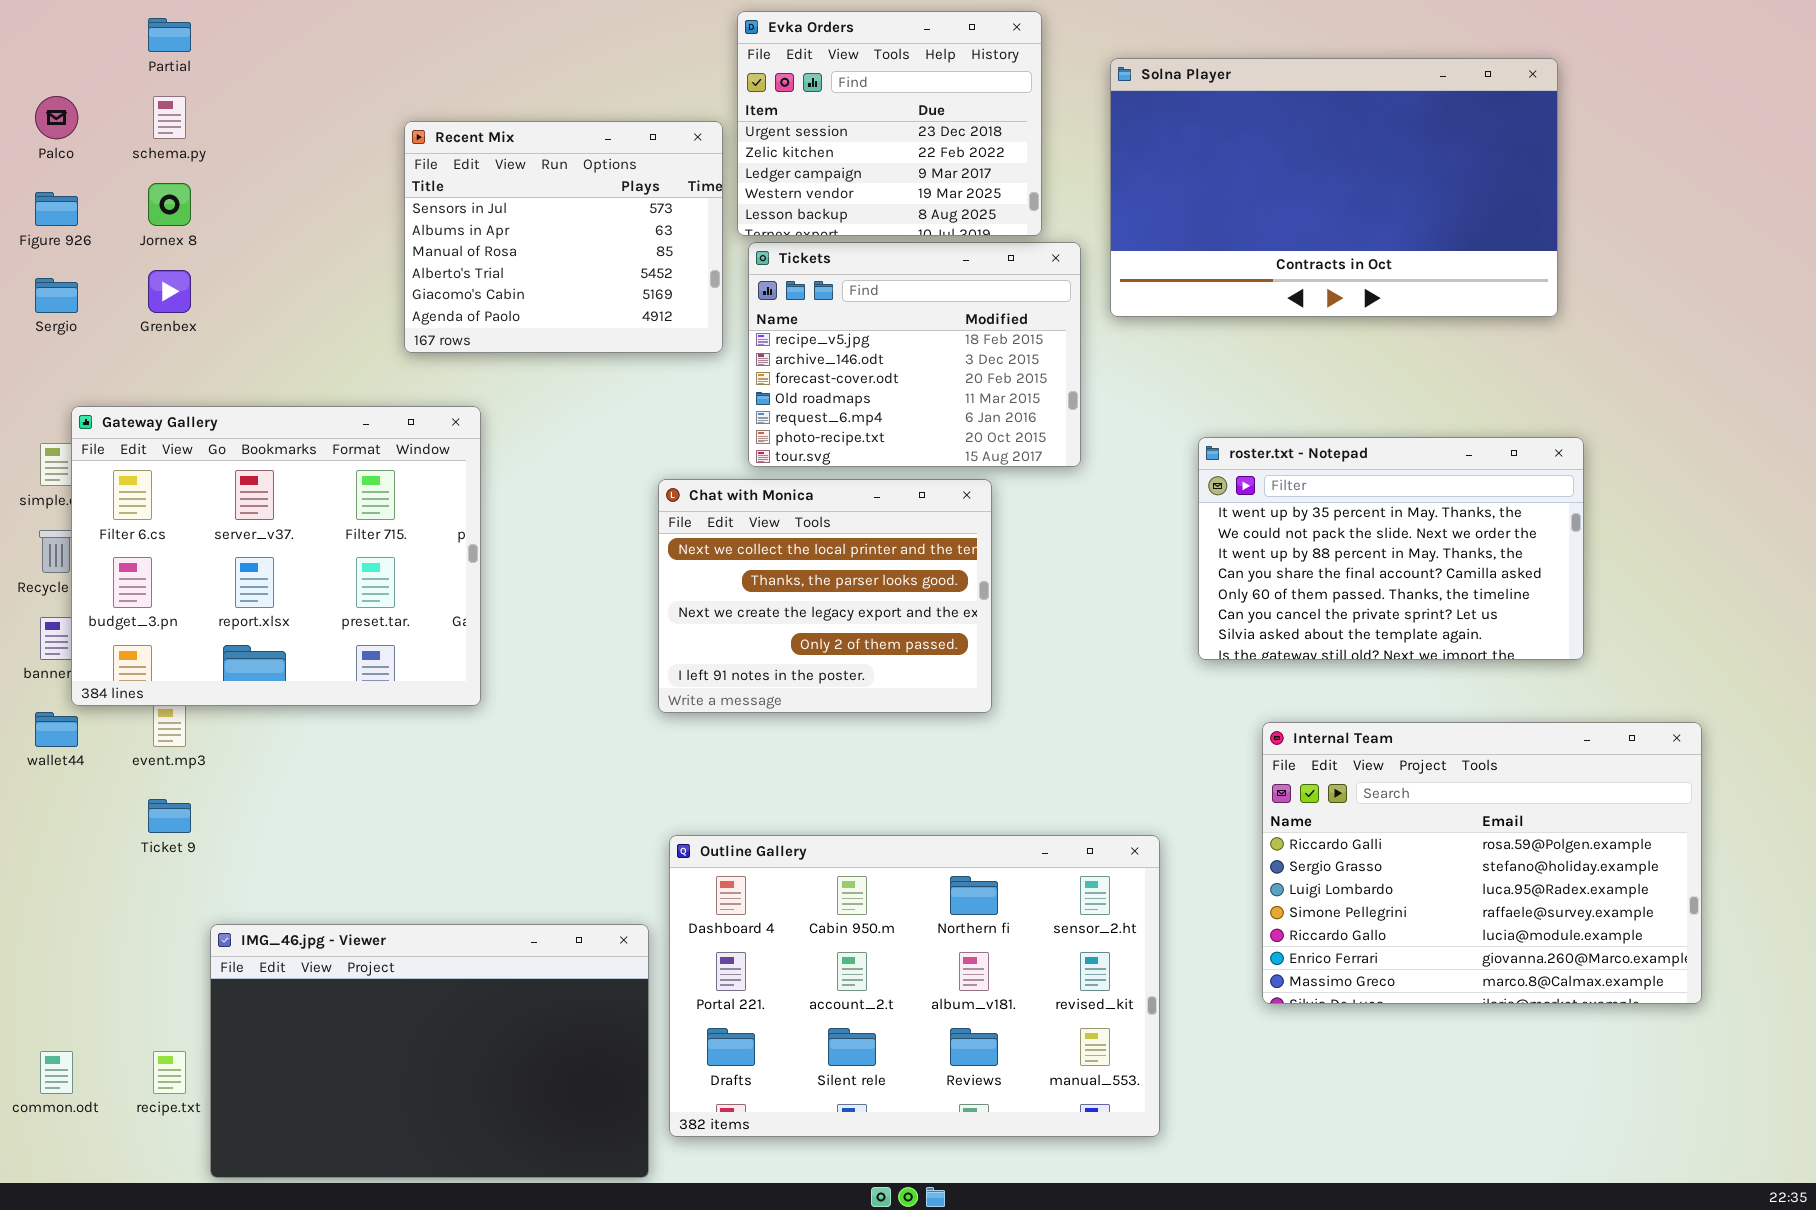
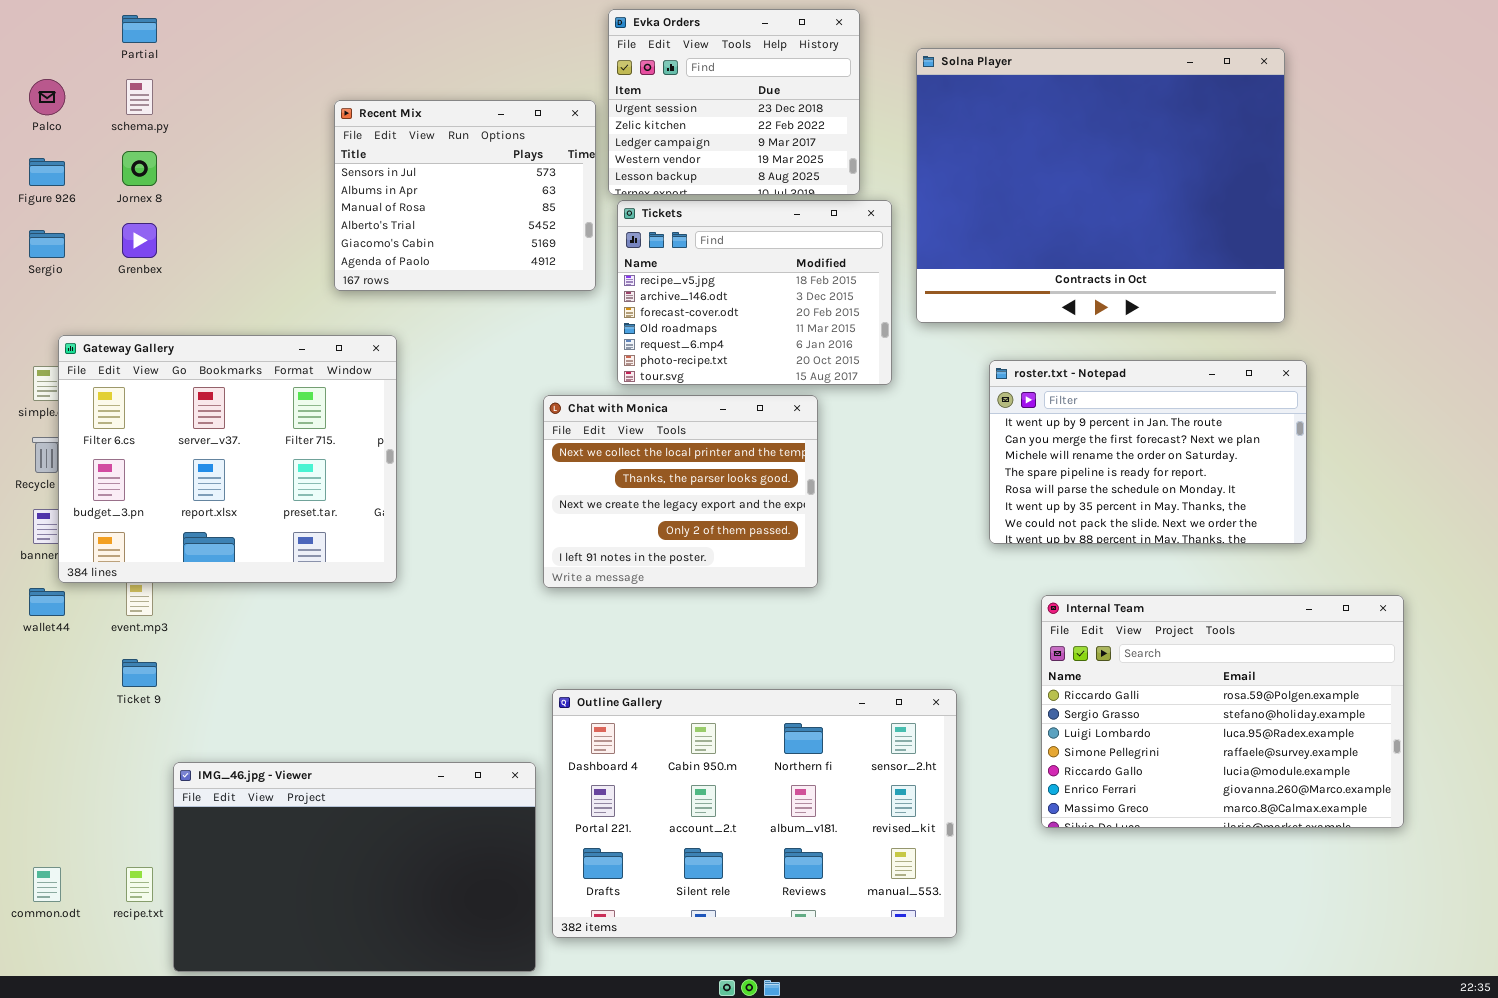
Solna Player: [1110,58,1558,317] -> [916,48,1285,323], resized
roster.txt - Notepad: [1198,437,1584,660] -> [989,360,1307,544], scrolled up 5 rows

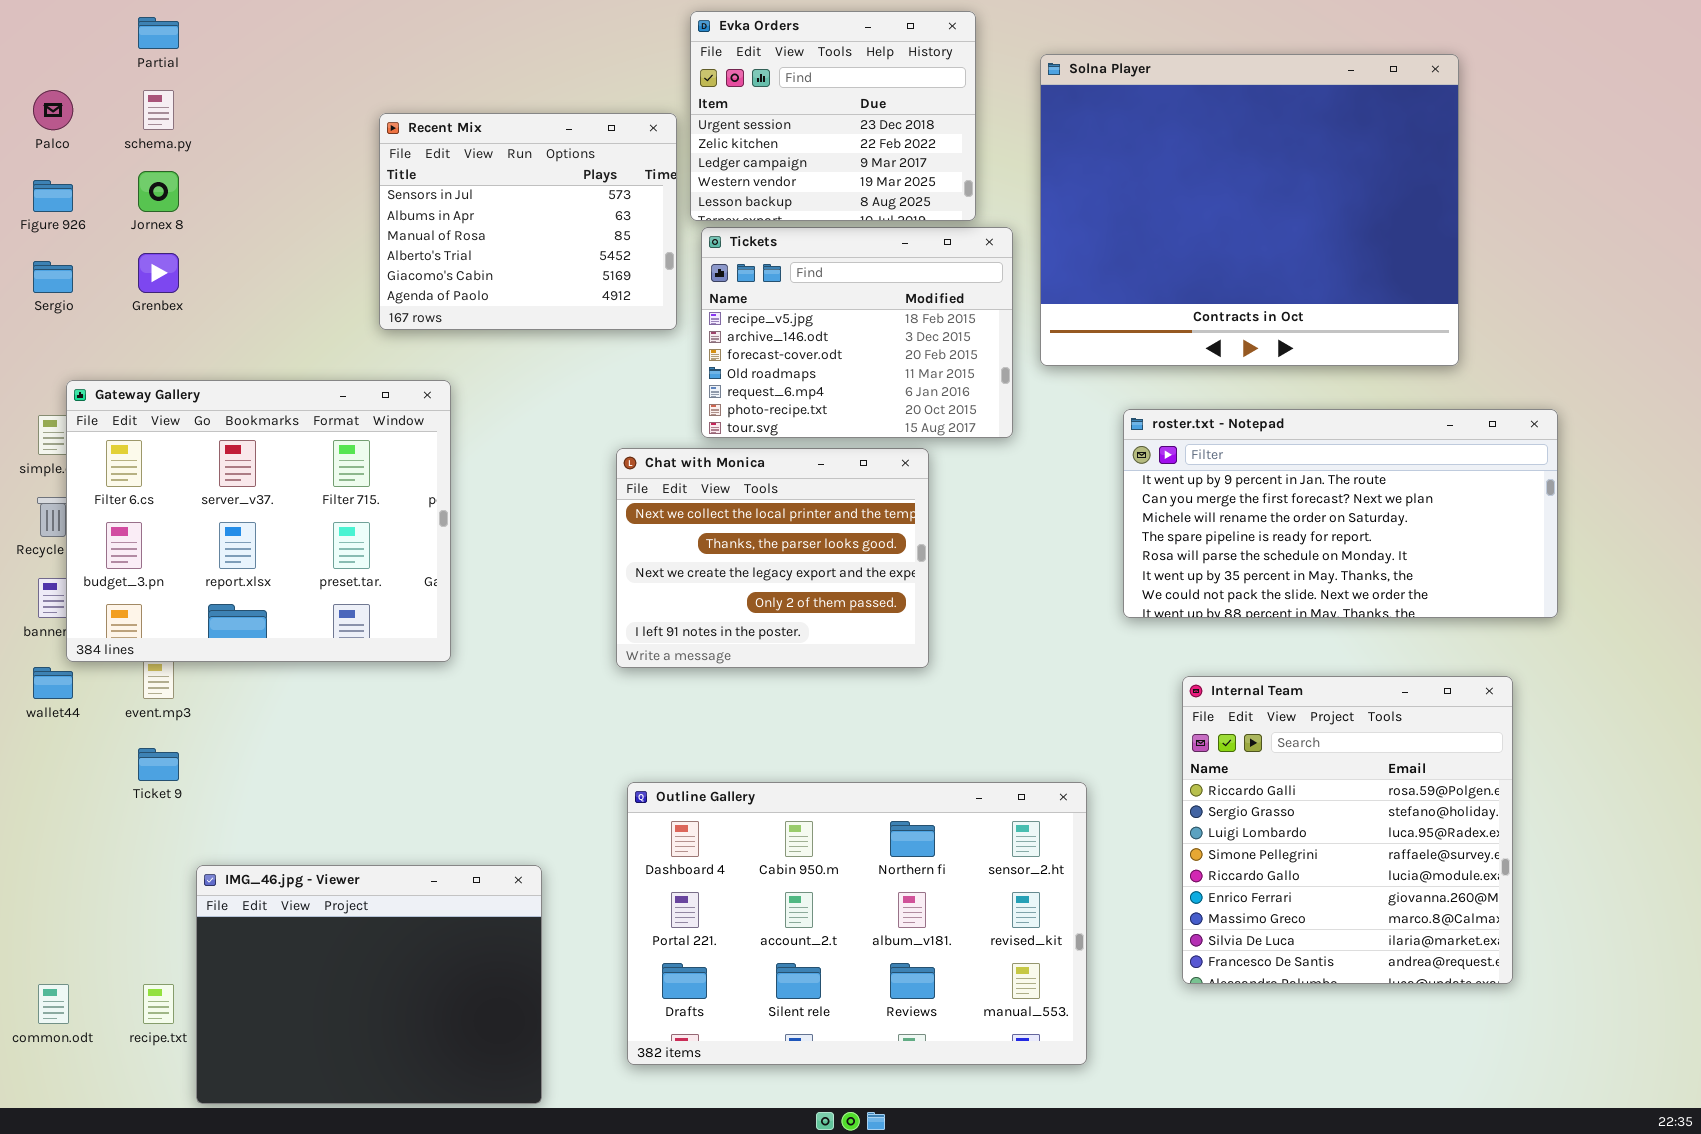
roster.txt - Notepad: [989,360,1307,544] -> [1123,409,1558,618], resized
Internal Team: [1041,595,1404,828] -> [1182,676,1513,984], resized
IMG_46.jpg - Viewer: [173,762,536,972] -> [196,865,542,1104], resized

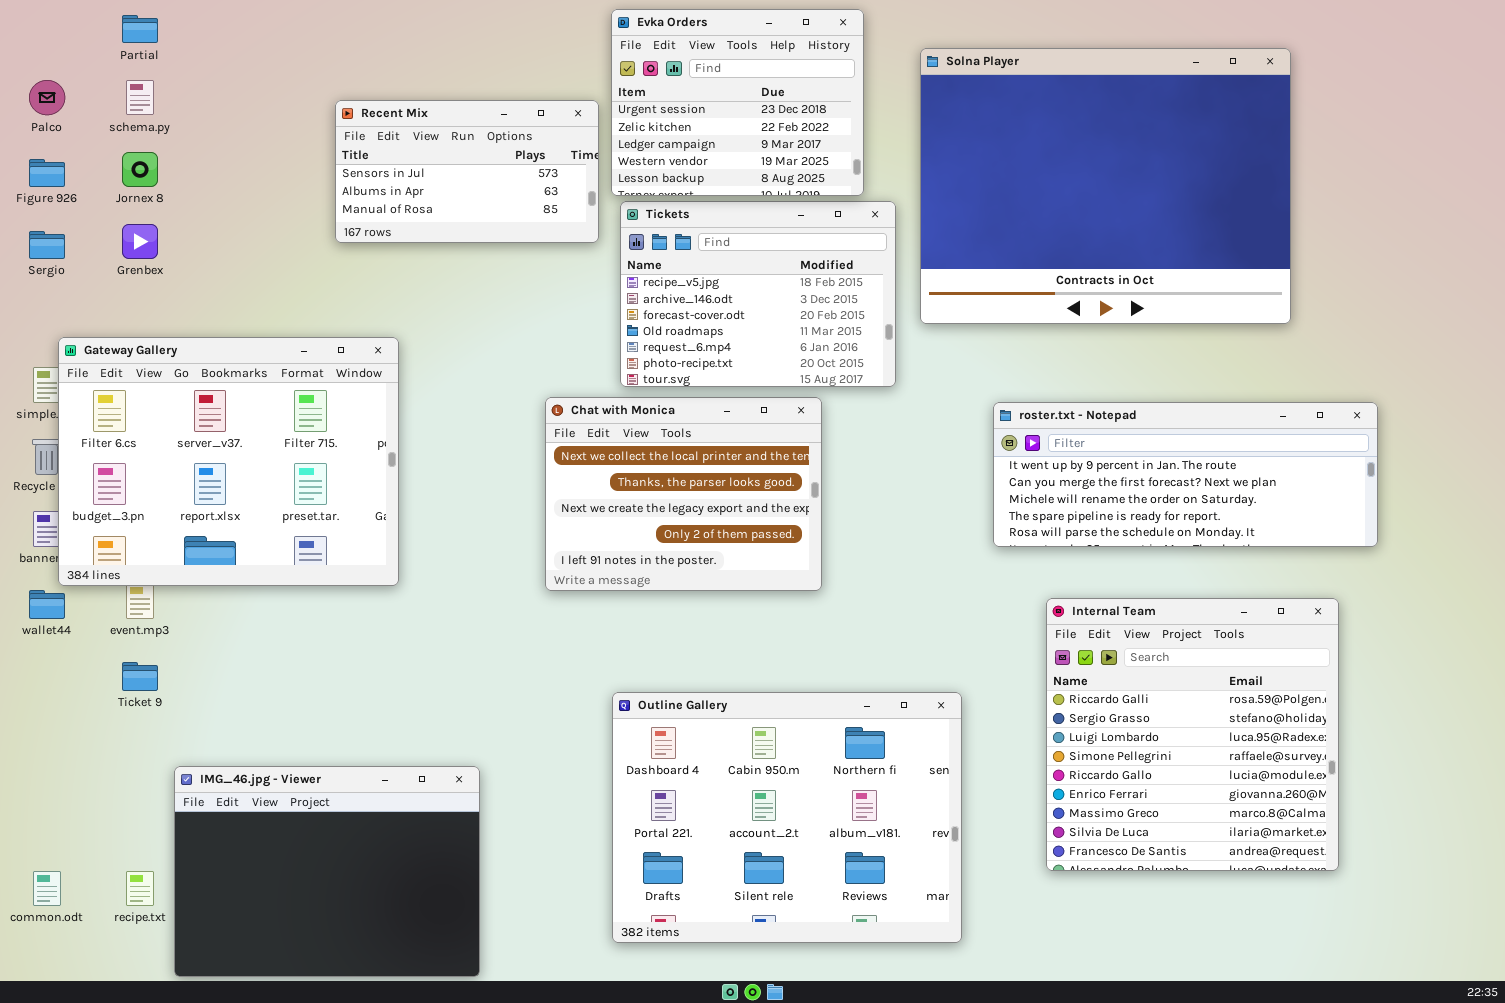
Recent Mix: [379,113,677,330] -> [335,100,599,243], resized
roster.txt - Notepad: [1123,409,1558,618] -> [993,402,1378,547], resized
Outline Gallery: [627,782,1087,1065] -> [612,692,962,943], resized

